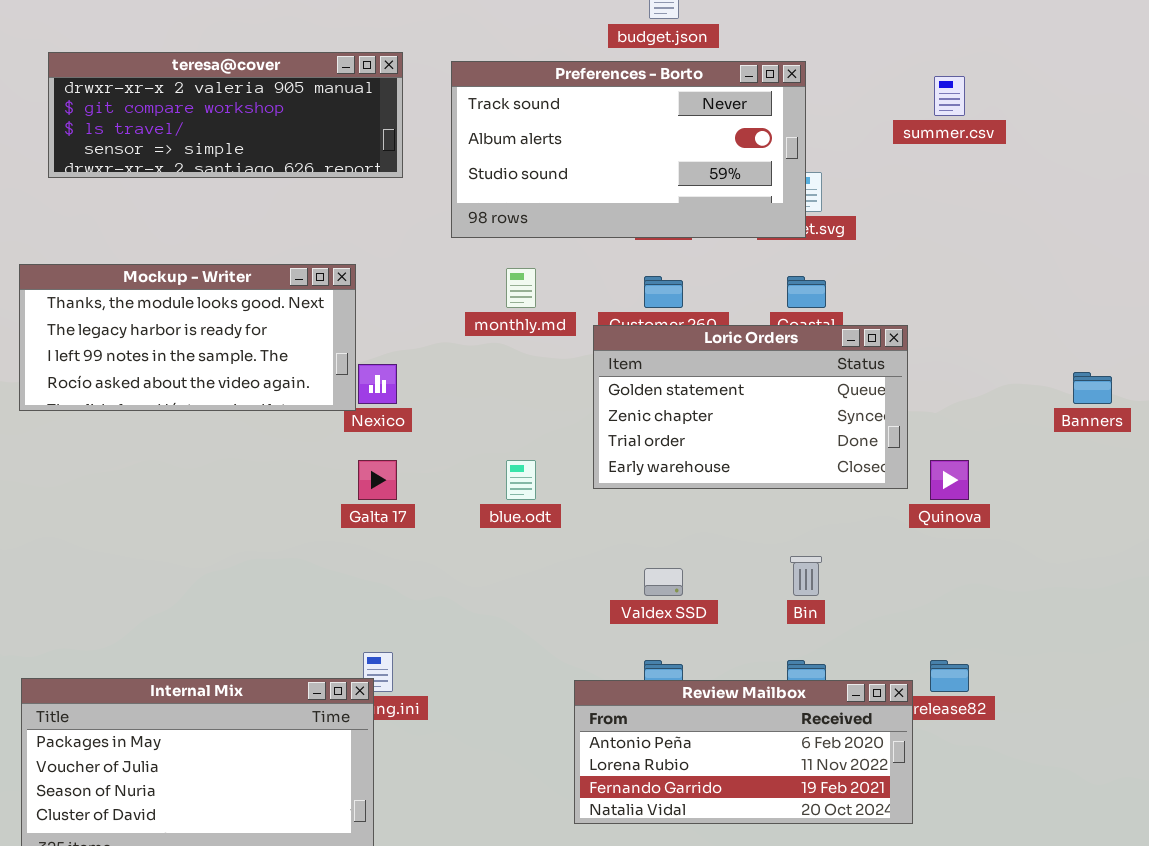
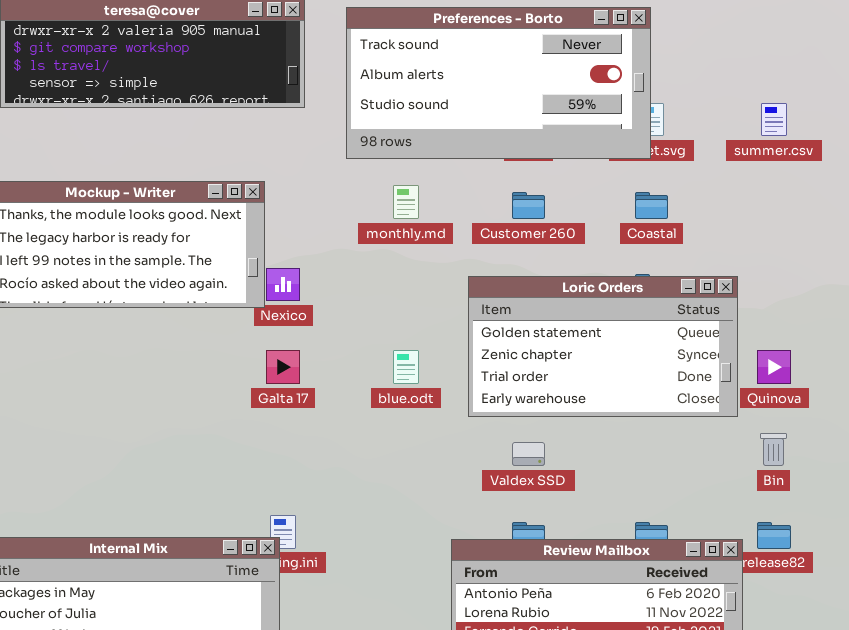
summer.csv: [934,76,965,116] -> [761,103,787,136], moved
Loric Orders: [593,325,908,489] -> [468,276,738,417], moved
Bin: [790,556,822,596] -> [760,433,787,466], moved

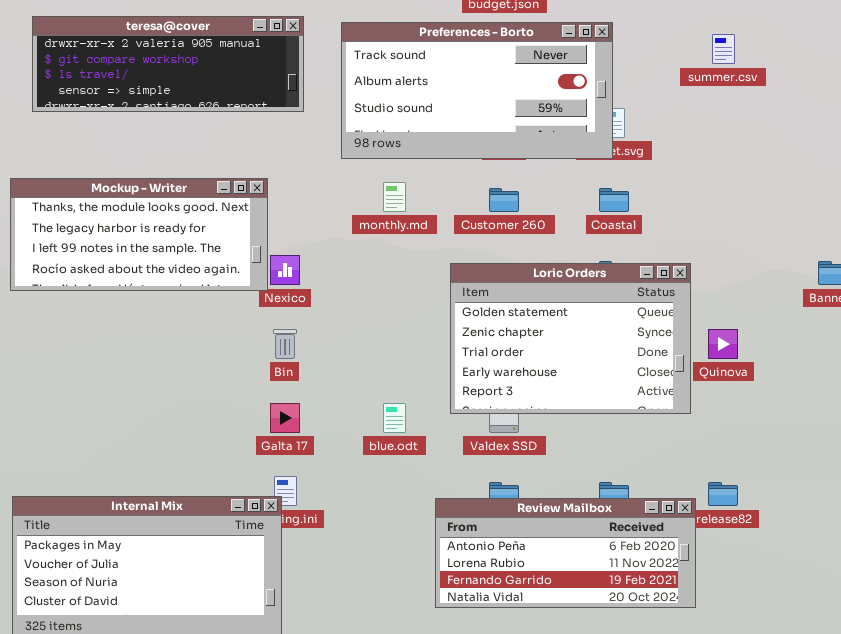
summer.csv: [761,103,787,136] -> [712,34,735,64], moved
Loric Orders: [468,276,738,417] -> [450,263,691,414], resized
Galta 17: [266,350,300,384] -> [270,403,300,433], moved
blue.odt: [393,350,419,384] -> [383,403,406,433], moved
Bin: [760,433,787,466] -> [273,329,297,359], moved

